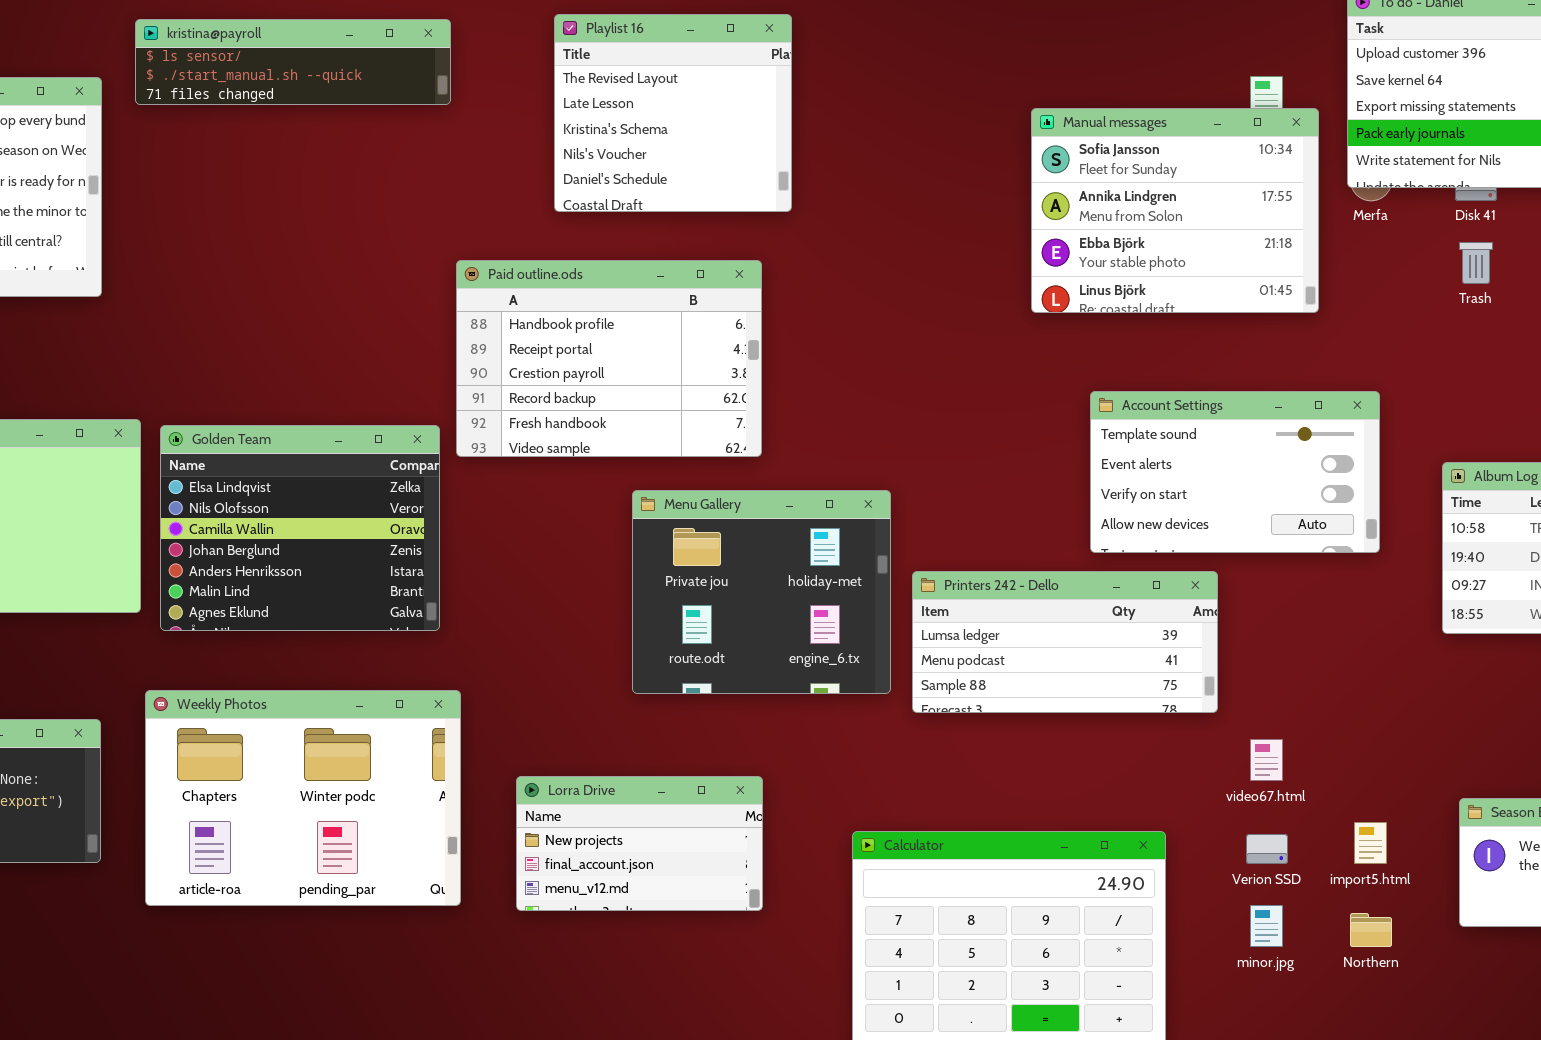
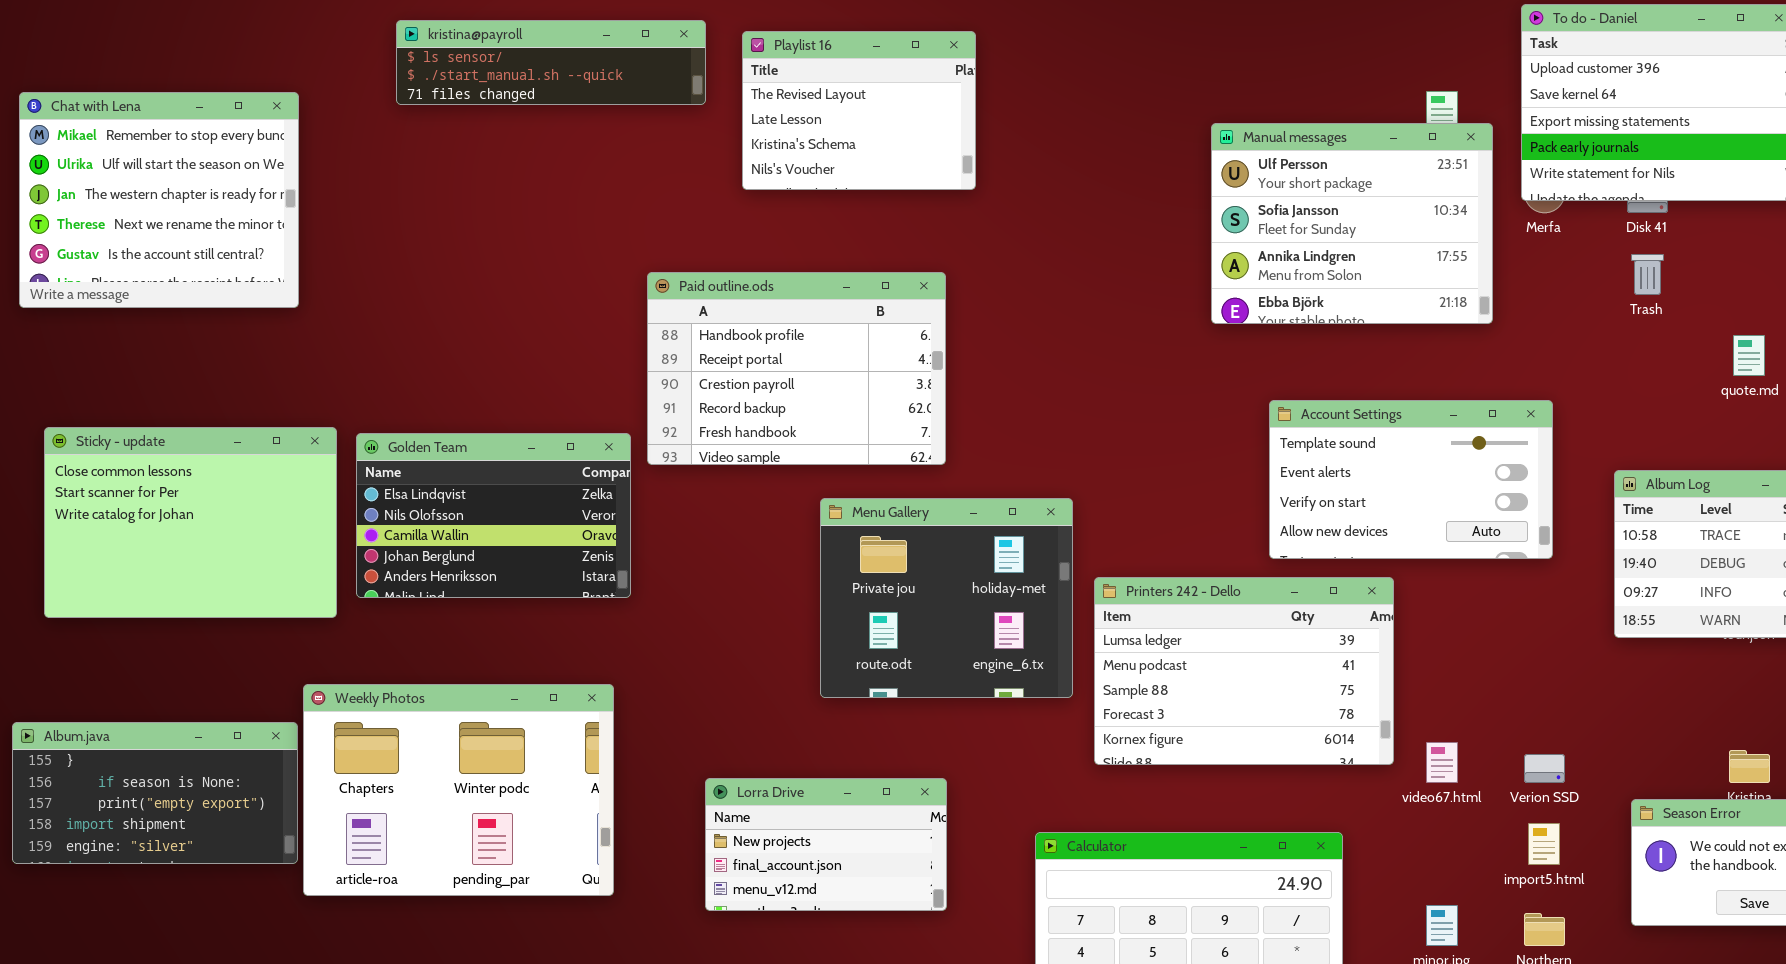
Playlist 16: [554,14,792,212] -> [742,31,976,190], resized
kristina@payroll: [135,19,451,105] -> [396,20,706,105], moved
Manual messages: [1031,108,1319,313] -> [1211,123,1493,324], scrolled up 1 row
Golden Team: [160,425,440,631] -> [356,433,631,598], resized
Printers 242 - Dello: [912,571,1218,713] -> [1094,577,1394,765], resized
Weekly Photos: [145,690,461,906] -> [303,684,614,896], moved
Verion SSD: [1246,834,1288,864] -> [1524,754,1565,783], moved

